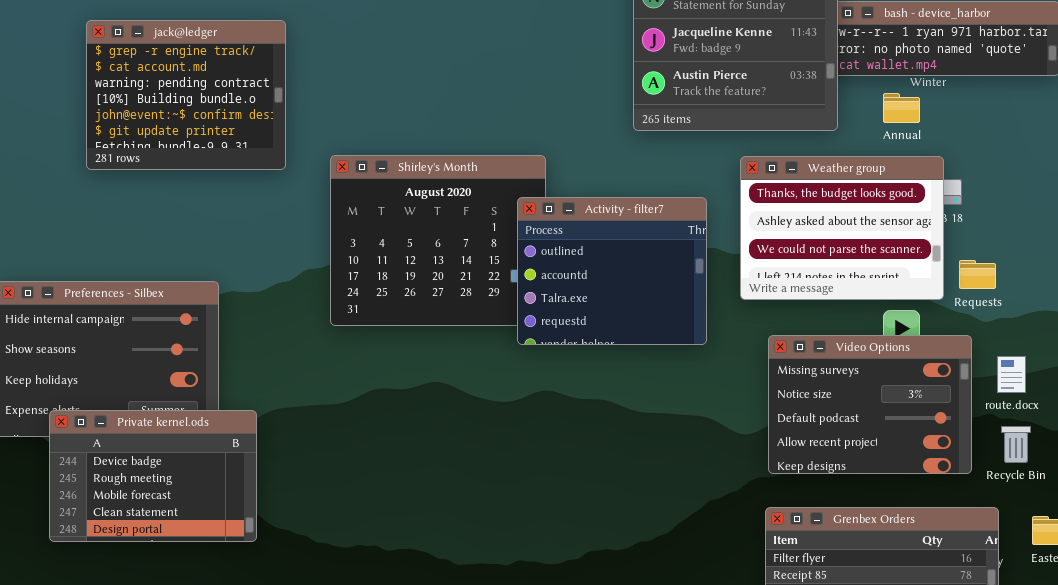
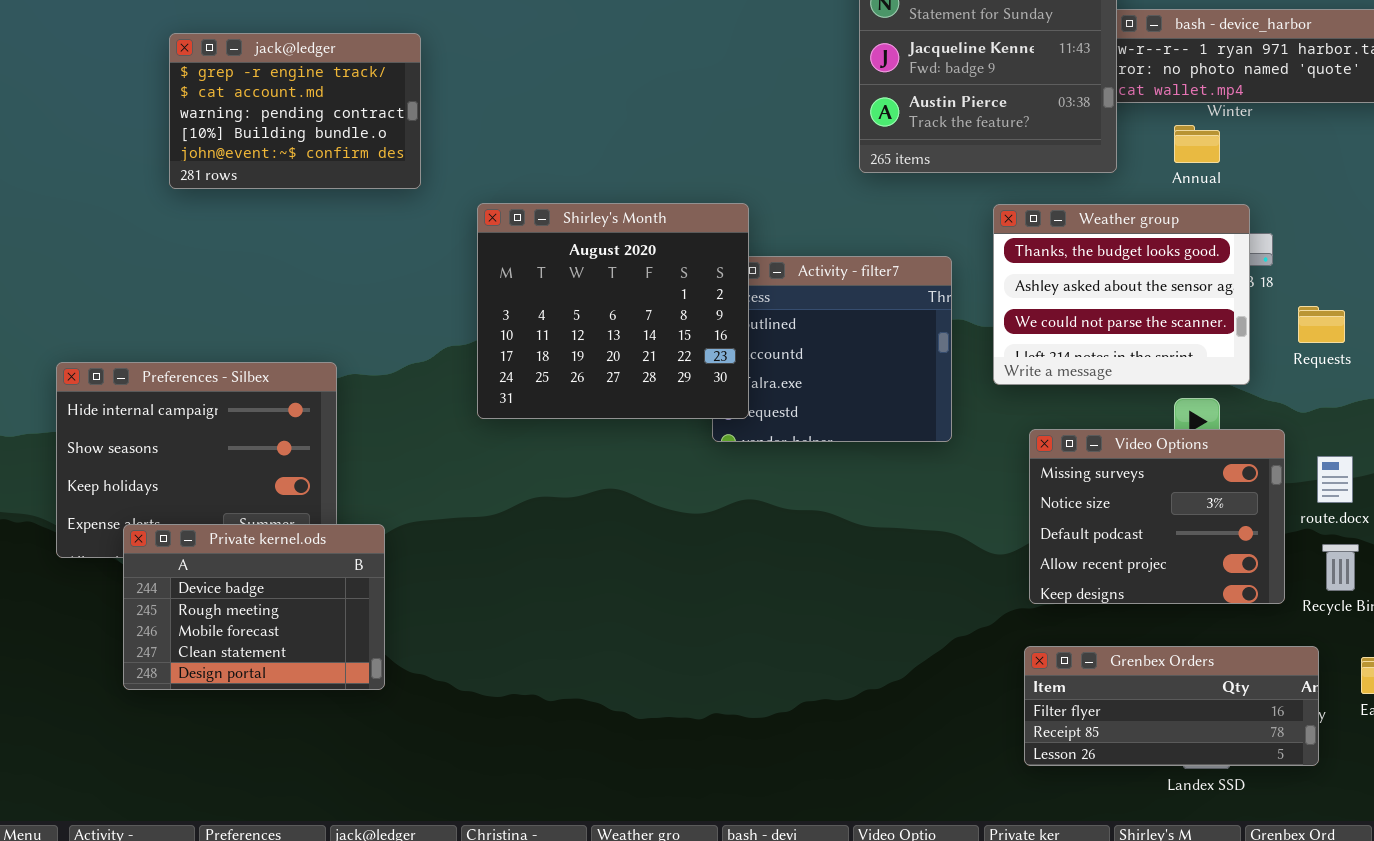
jack@ledger: [86,20,286,170] -> [169,33,421,189], resized
Shirley's Month: [330,155,546,326] -> [477,203,749,419], raised
Requests: [959,260,996,289] -> [1298,306,1345,343], moved

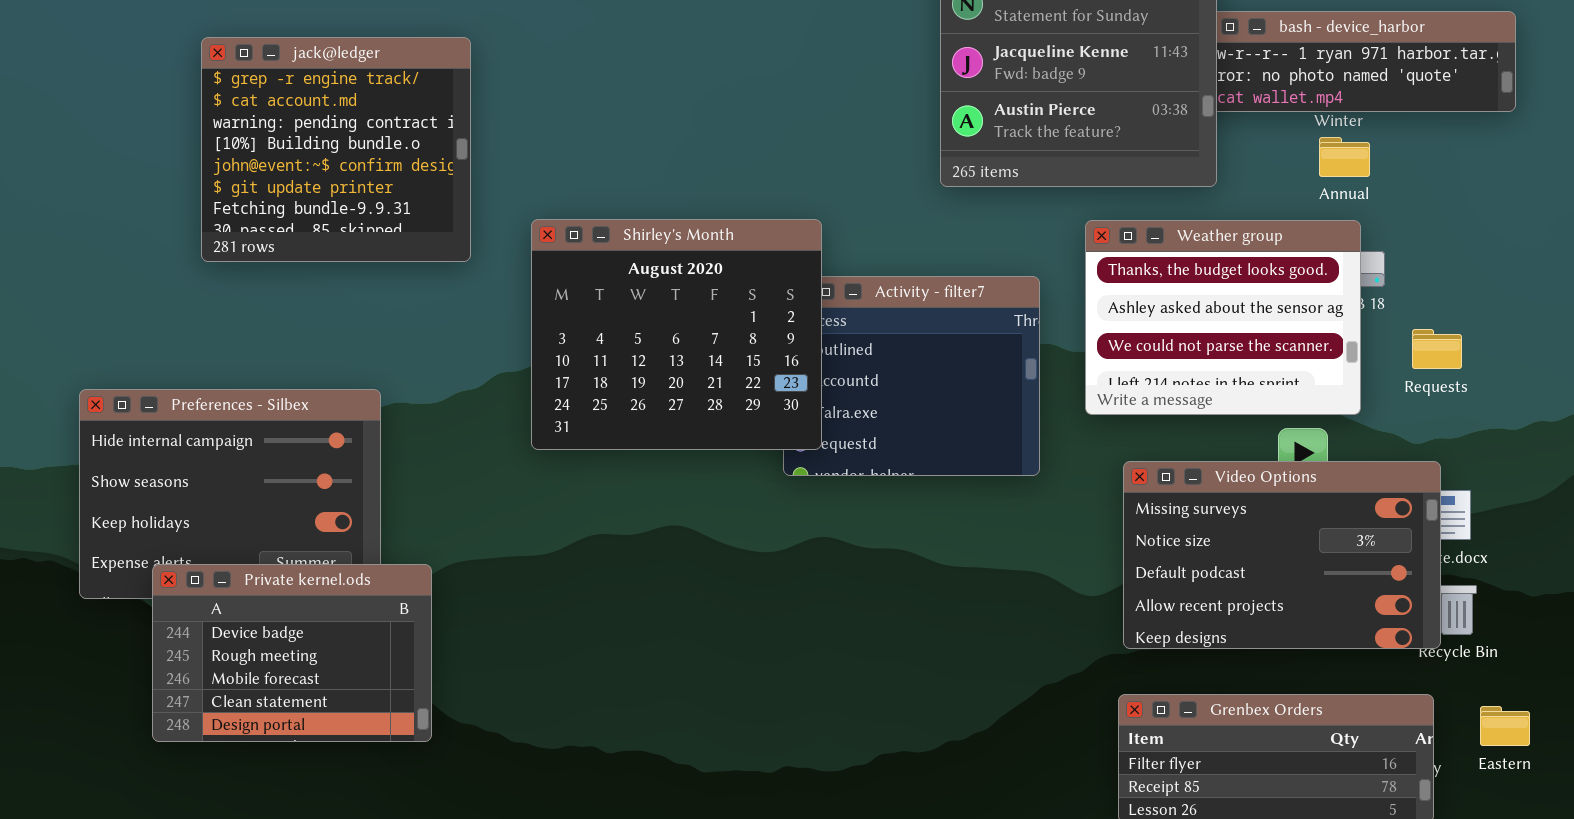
jack@ledger: [169,33,421,189] -> [201,37,471,262], resized
Annual: [1174,125,1220,163] -> [1319,137,1370,177], moved
Video Options: [1029,429,1285,604] -> [1123,461,1441,649], resized

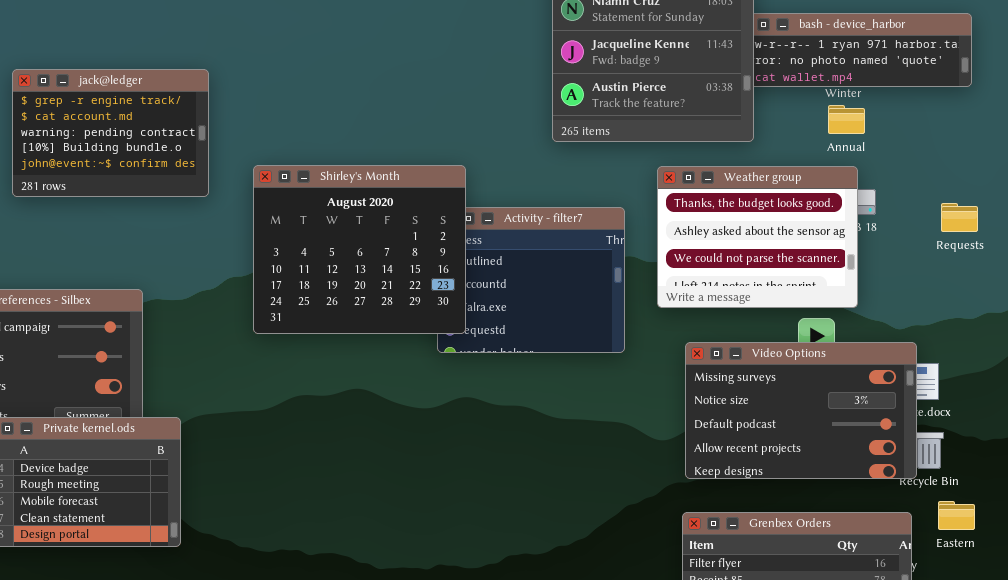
jack@ledger: [201,37,471,262] -> [12,69,209,197], resized
Requests: [1412,329,1462,369] -> [941,203,978,232], moved
Eastern: [1480,706,1530,746] -> [938,501,975,530], moved

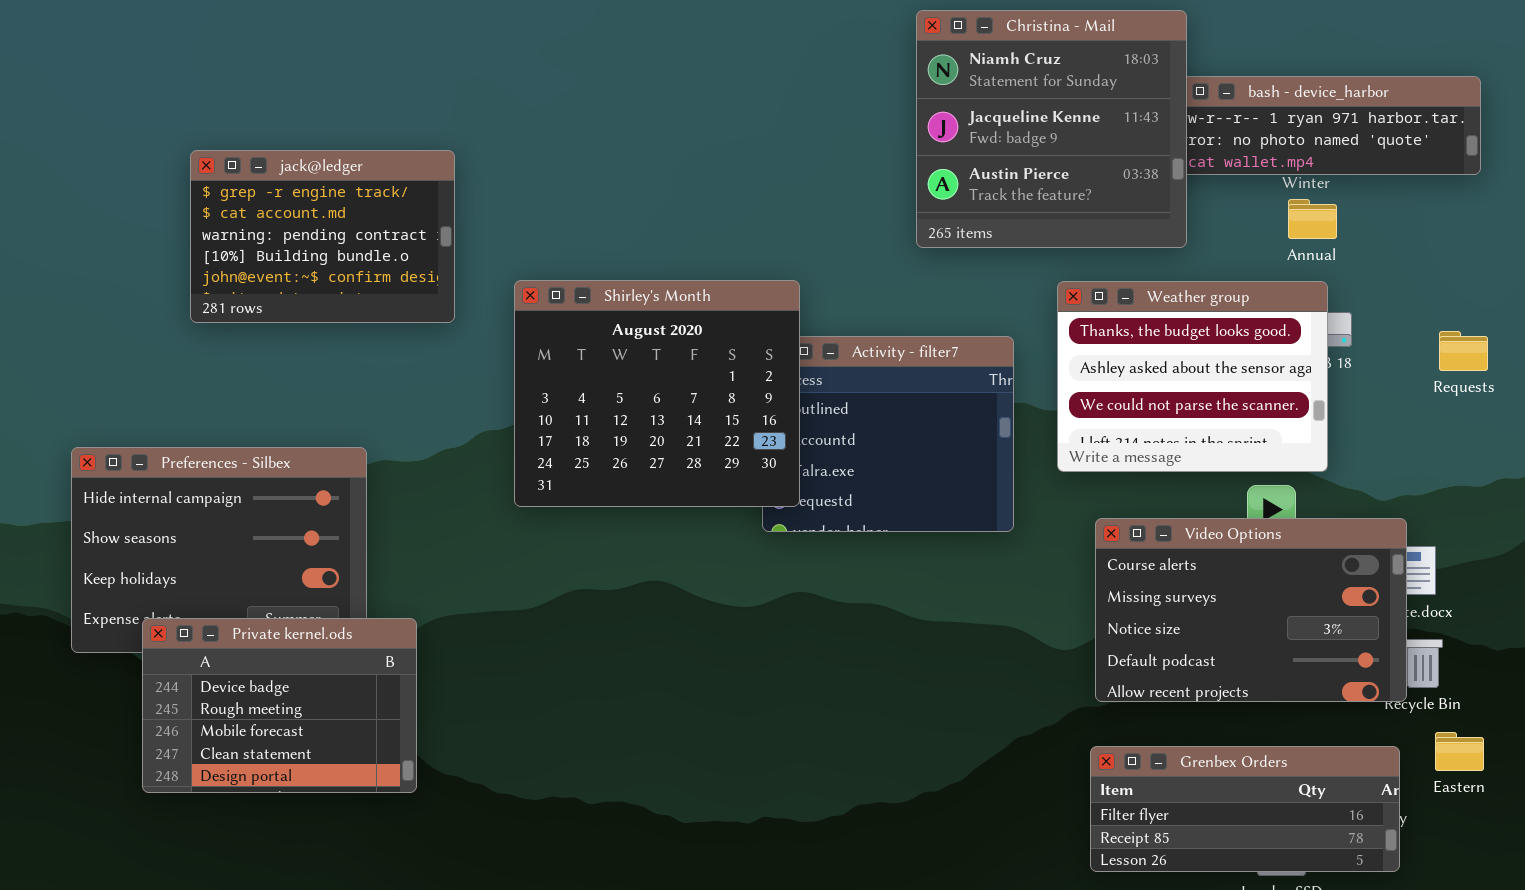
Video Options: [685,342,917,479] -> [1095,518,1407,702], scrolled up 1 row

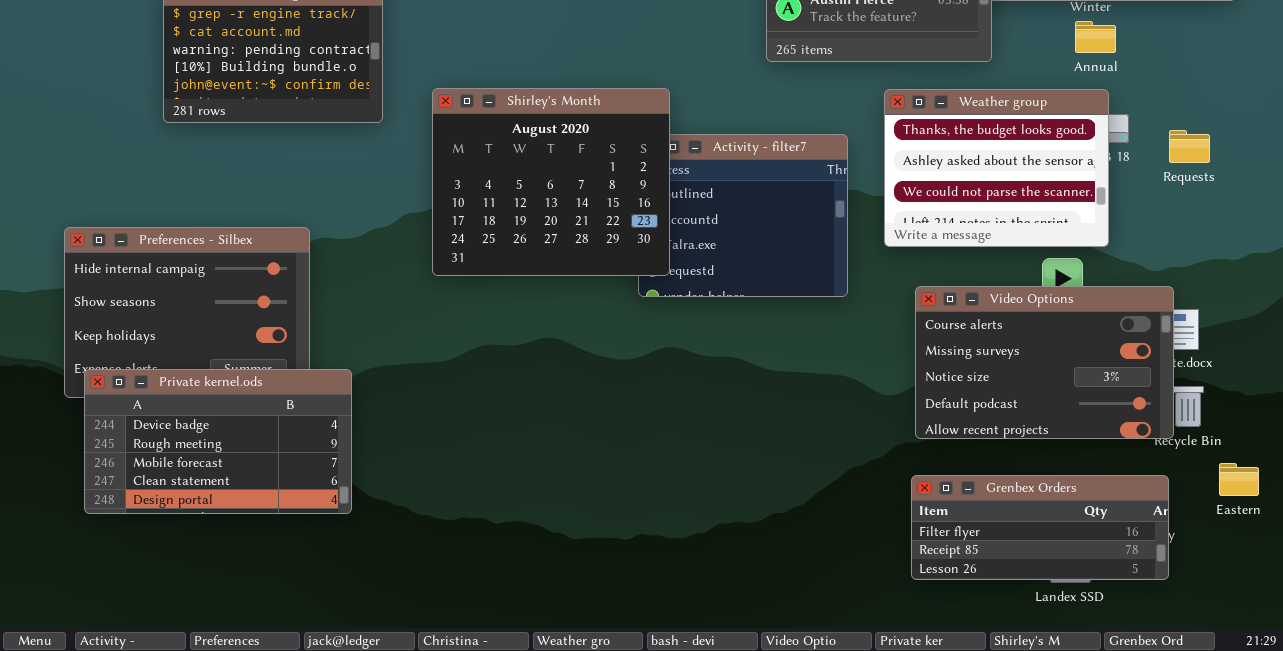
Requests: [1439,331,1488,371] -> [1169,130,1210,163], moved
Private kernel.ods: [142,618,417,793] -> [84,369,352,514], resized
Eastern: [1435,732,1484,771] -> [1219,463,1259,496], moved

